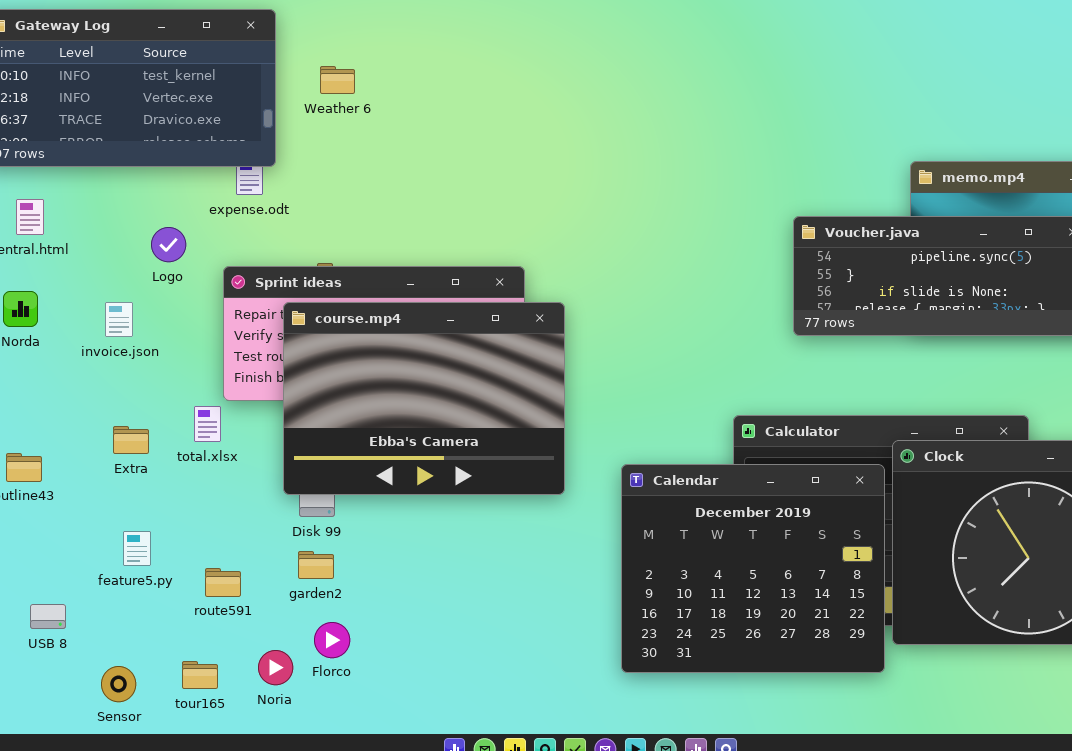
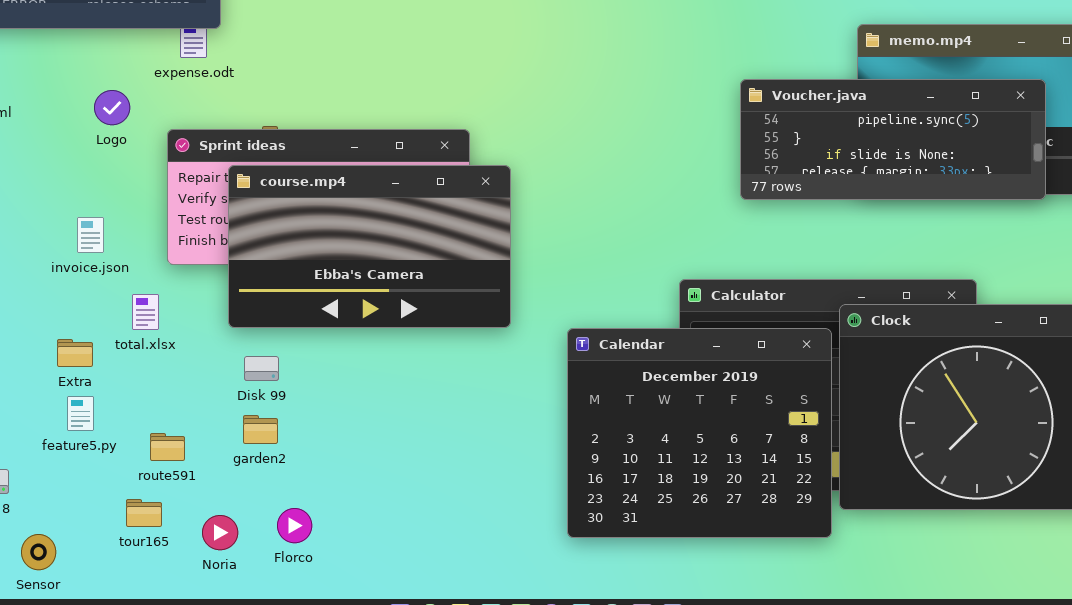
invoice.json: [105,302,133,337] -> [77,217,104,253], moved
course.mp4: [283,302,565,495] -> [228,165,511,328], resized
total.xlsx: [194,406,221,442] -> [132,294,159,330], moved
Extra: [113,426,149,454] -> [57,339,93,367], moved
Florco: [314,622,350,658] -> [277,508,312,543], moved
tour165: [182,661,218,689] -> [126,499,162,527], moved
Sensor: [101,666,136,702] -> [21,534,56,570], moved

